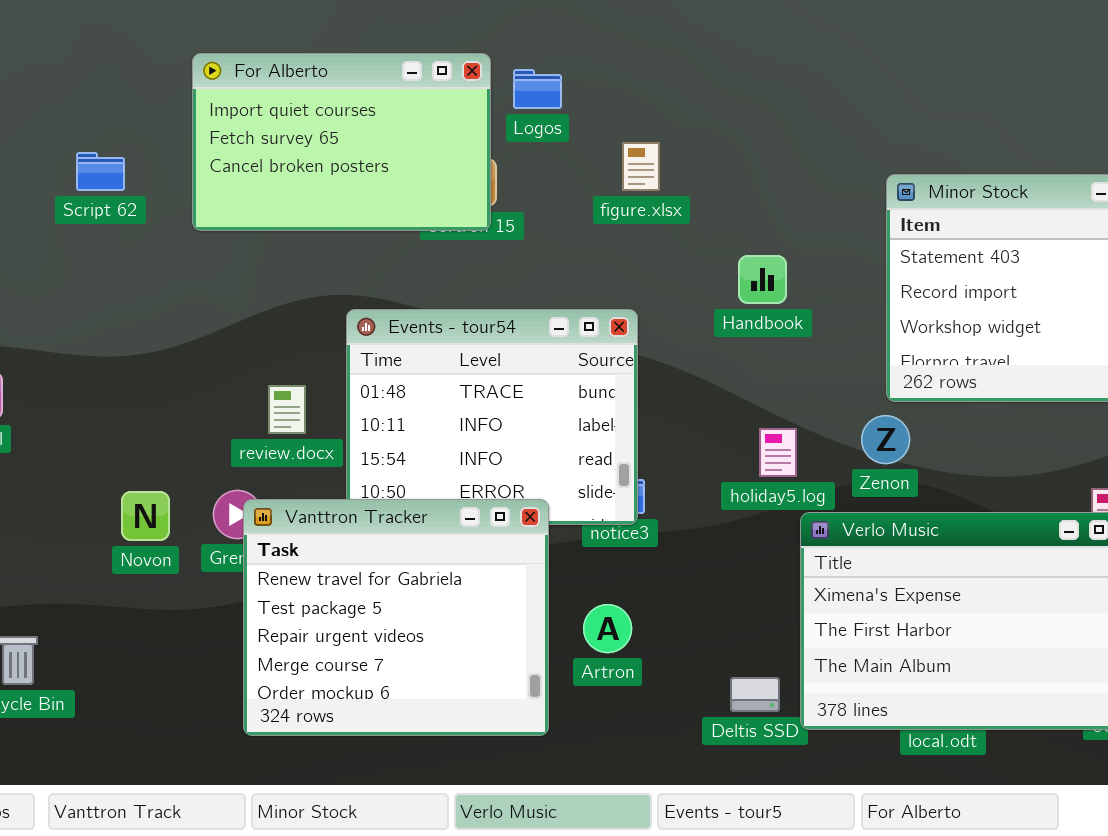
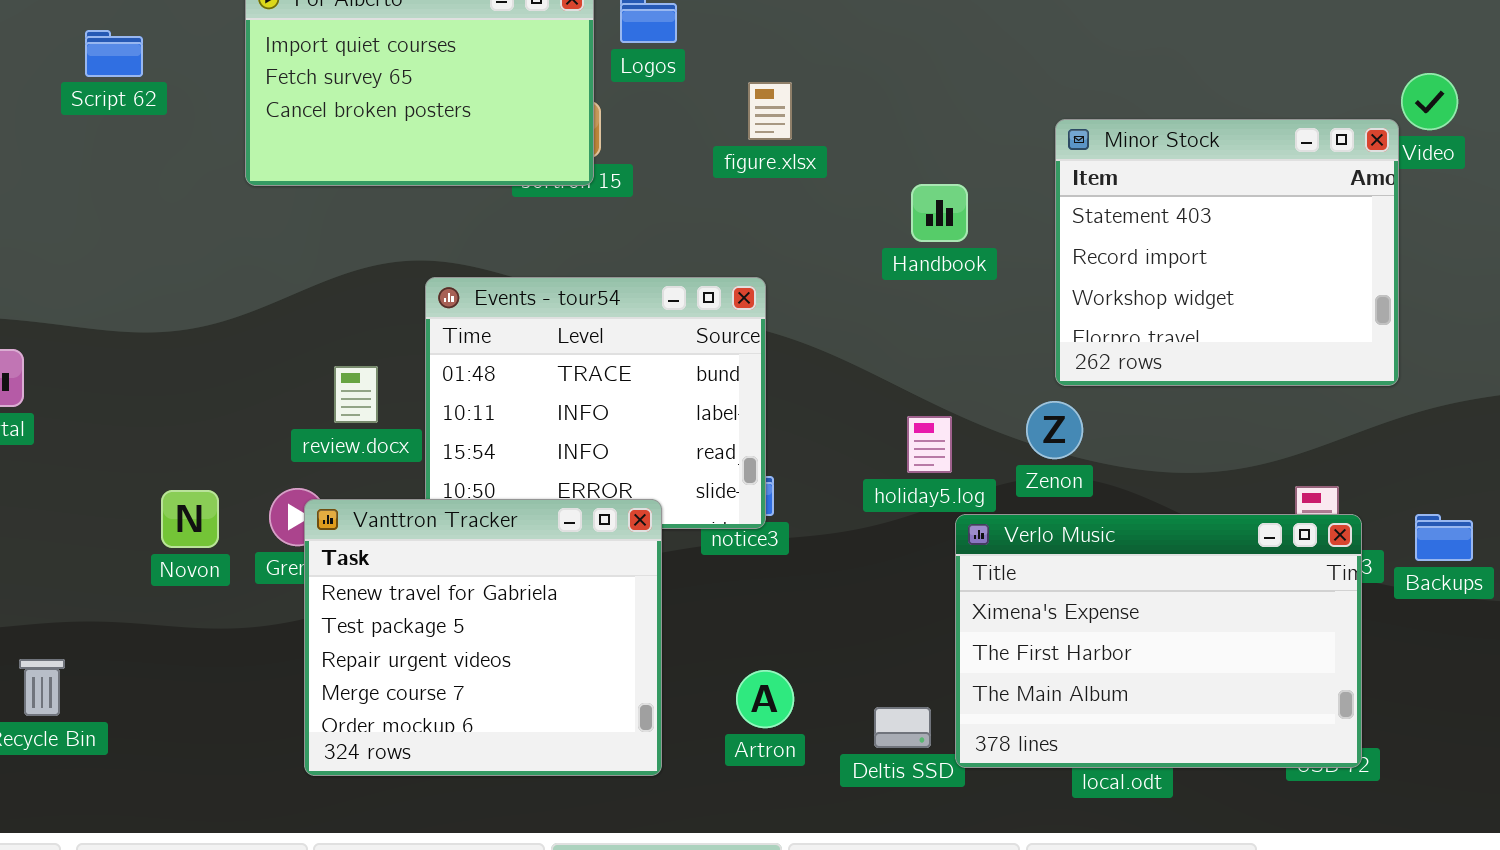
Script 62: [76,152,125,191] -> [85,30,143,77], moved
Handbook: [738,255,787,304] -> [911,184,968,242], moved
Artron: [583,604,632,653] -> [736,670,794,728], moved

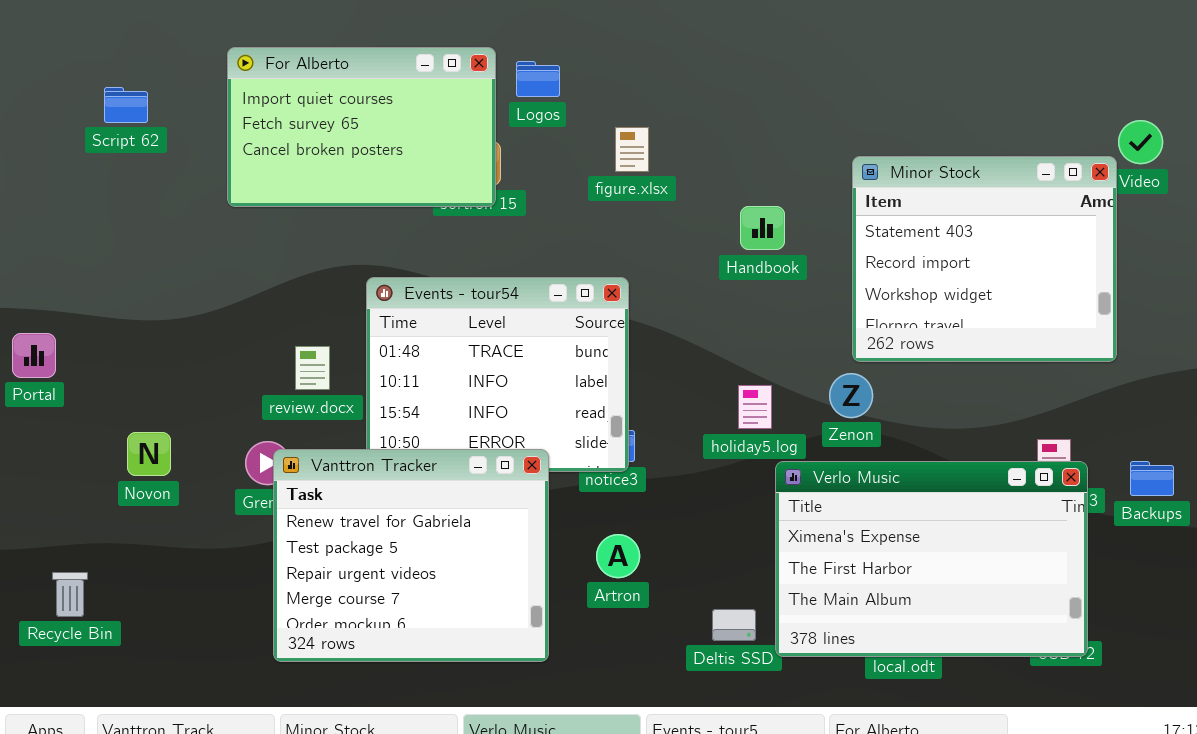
Novon: [161,490,219,548] -> [127,432,171,476], moved
Artron: [736,670,794,728] -> [596,534,640,578], moved

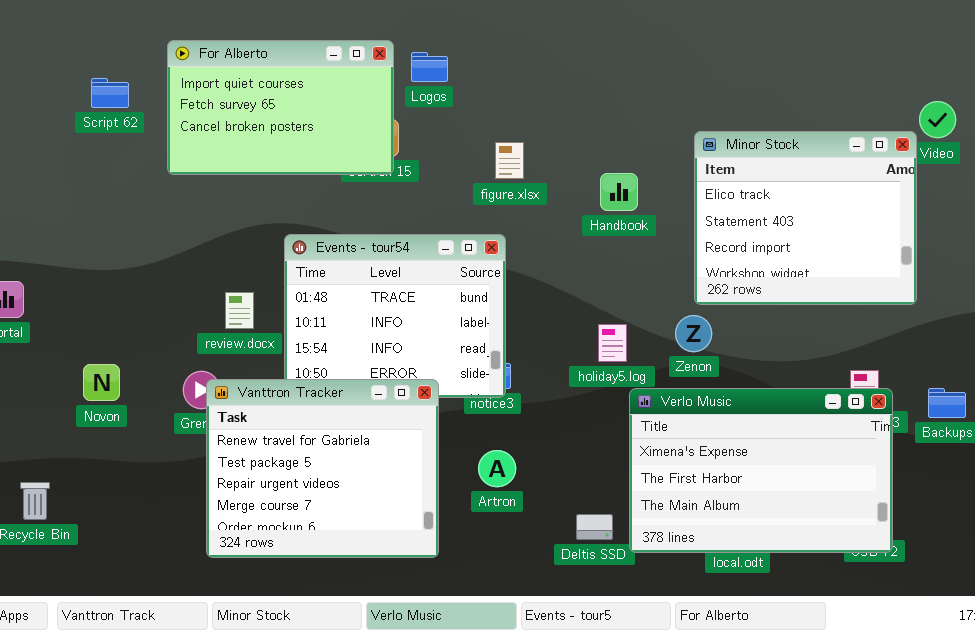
Script 62: [104,87,148,123] -> [91,78,129,108], moved
figure.xlsx: [615,127,649,172] -> [495,142,524,179], moved
Minor Stock: [852,156,1117,362] -> [694,131,917,305], scrolled up 1 row

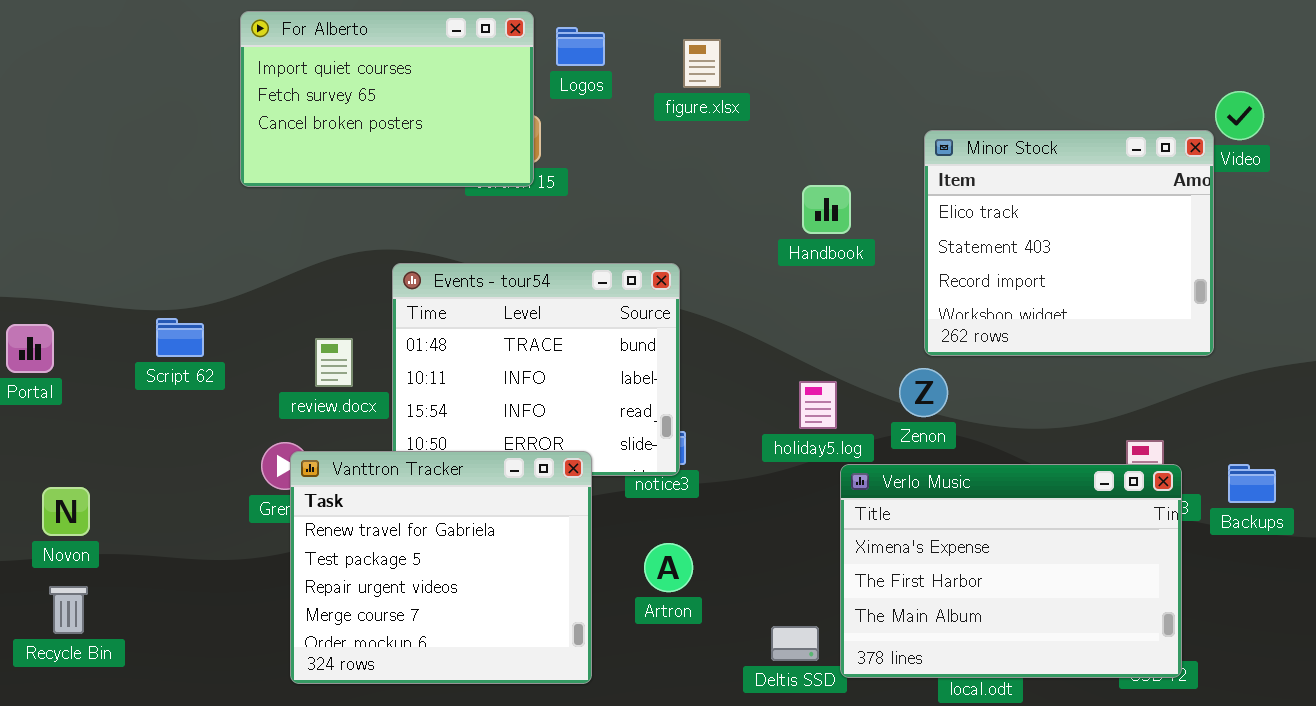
Script 62: [91,78,129,108] -> [156,318,204,357], moved
figure.xlsx: [495,142,524,179] -> [683,39,721,88], moved
Novon: [83,364,120,401] -> [42,487,90,536], moved

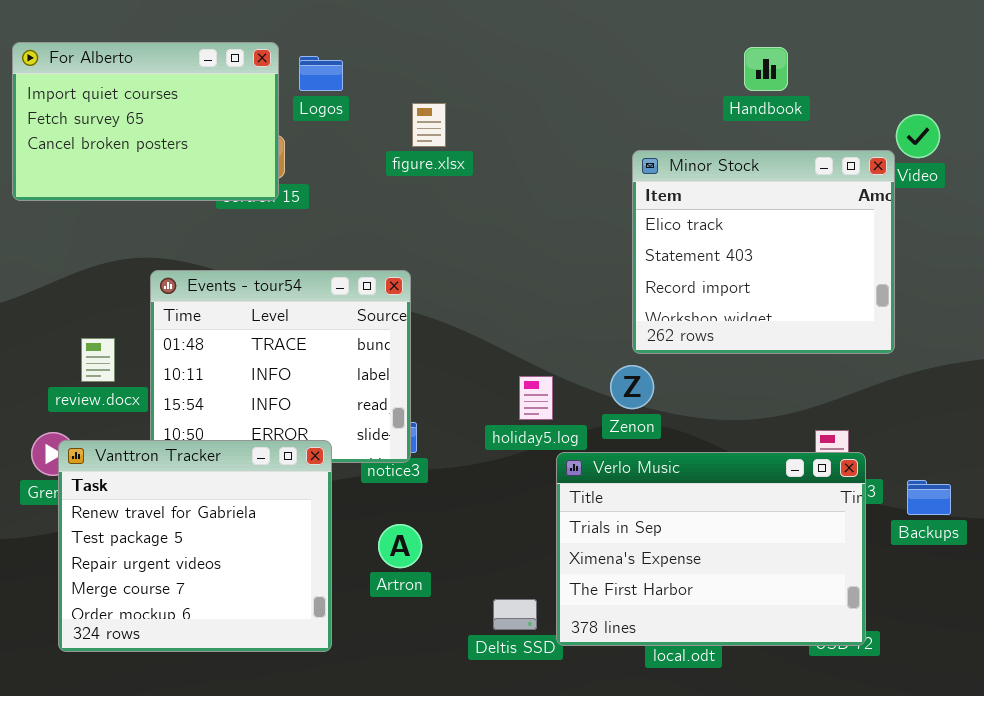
figure.xlsx: [683,39,721,88] -> [412,103,446,147], moved
Handbook: [802,185,851,234] -> [744,47,788,91], moved
Verlo Music: [840,464,1182,678] -> [556,452,866,646], scrolled up 1 row
Backups: [1228,464,1276,503] -> [907,480,951,515], moved

